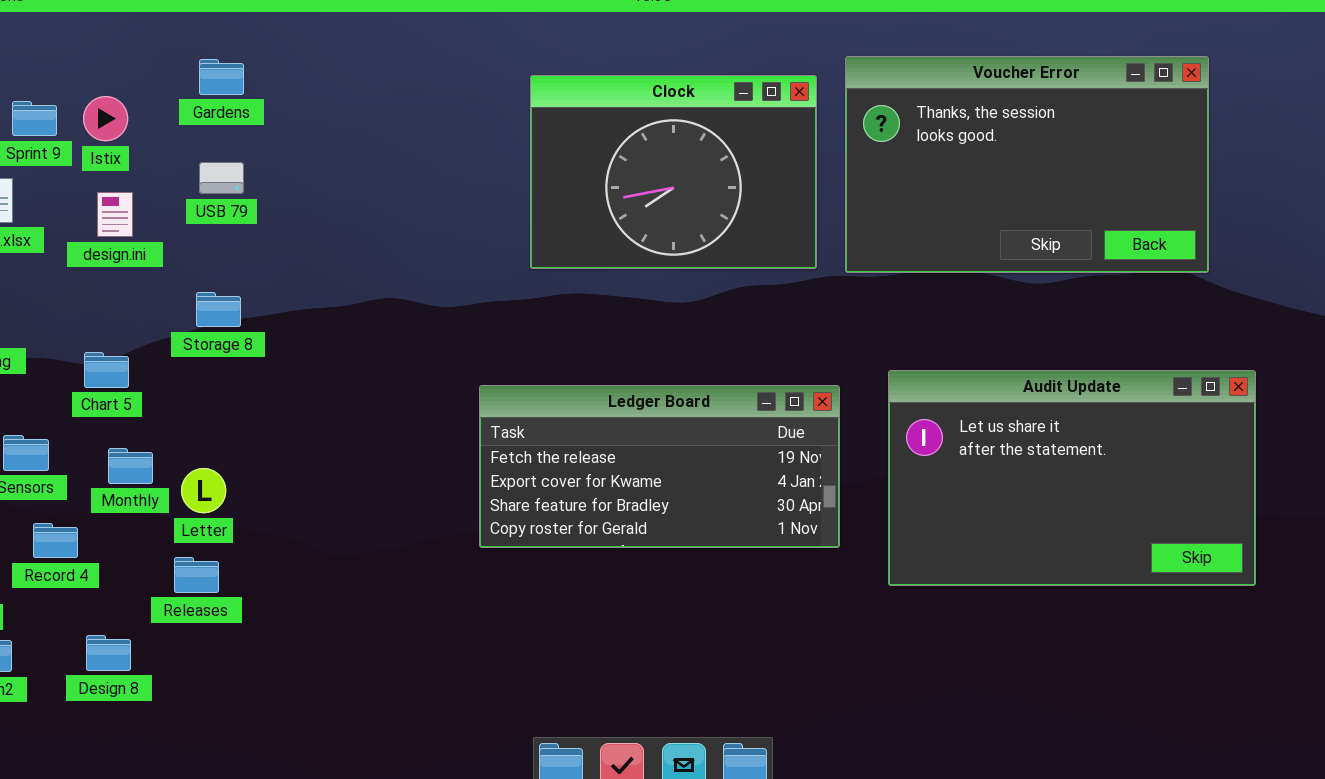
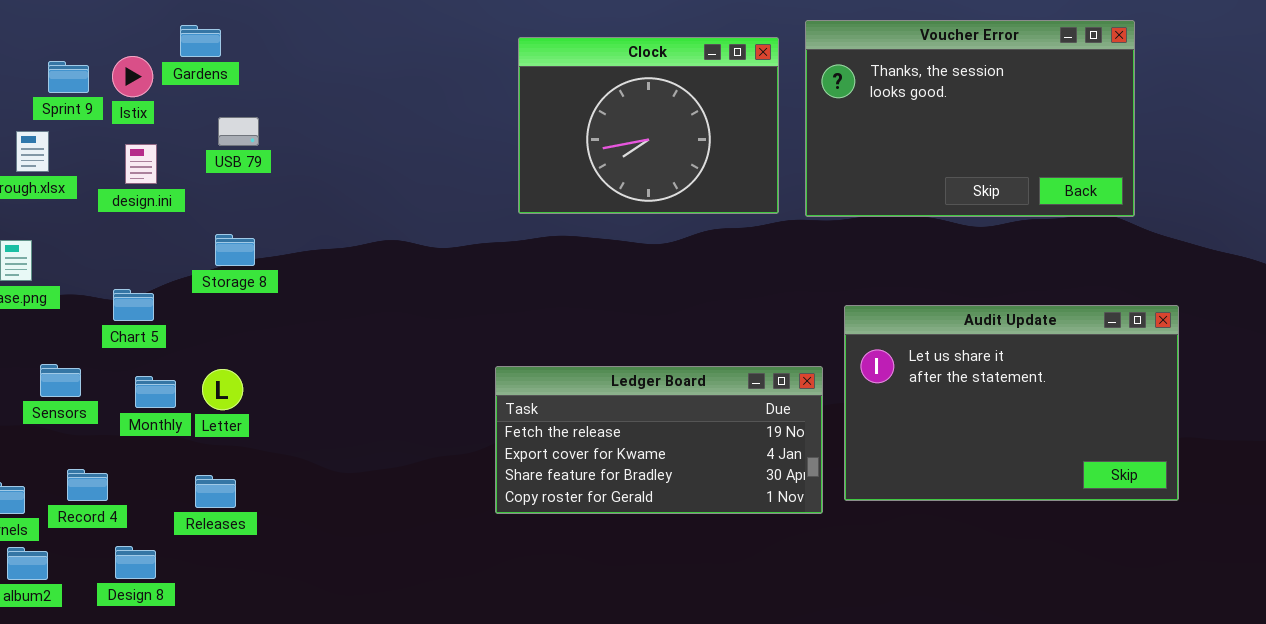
Gardens: [199,59,244,95] -> [180,25,221,57], moved
Ledger Board: [479,385,840,548] -> [495,366,823,514], moved
Letter: [181,468,226,513] -> [202,369,243,410], moved
Record 4: [33,523,78,558] -> [67,469,108,501], moved

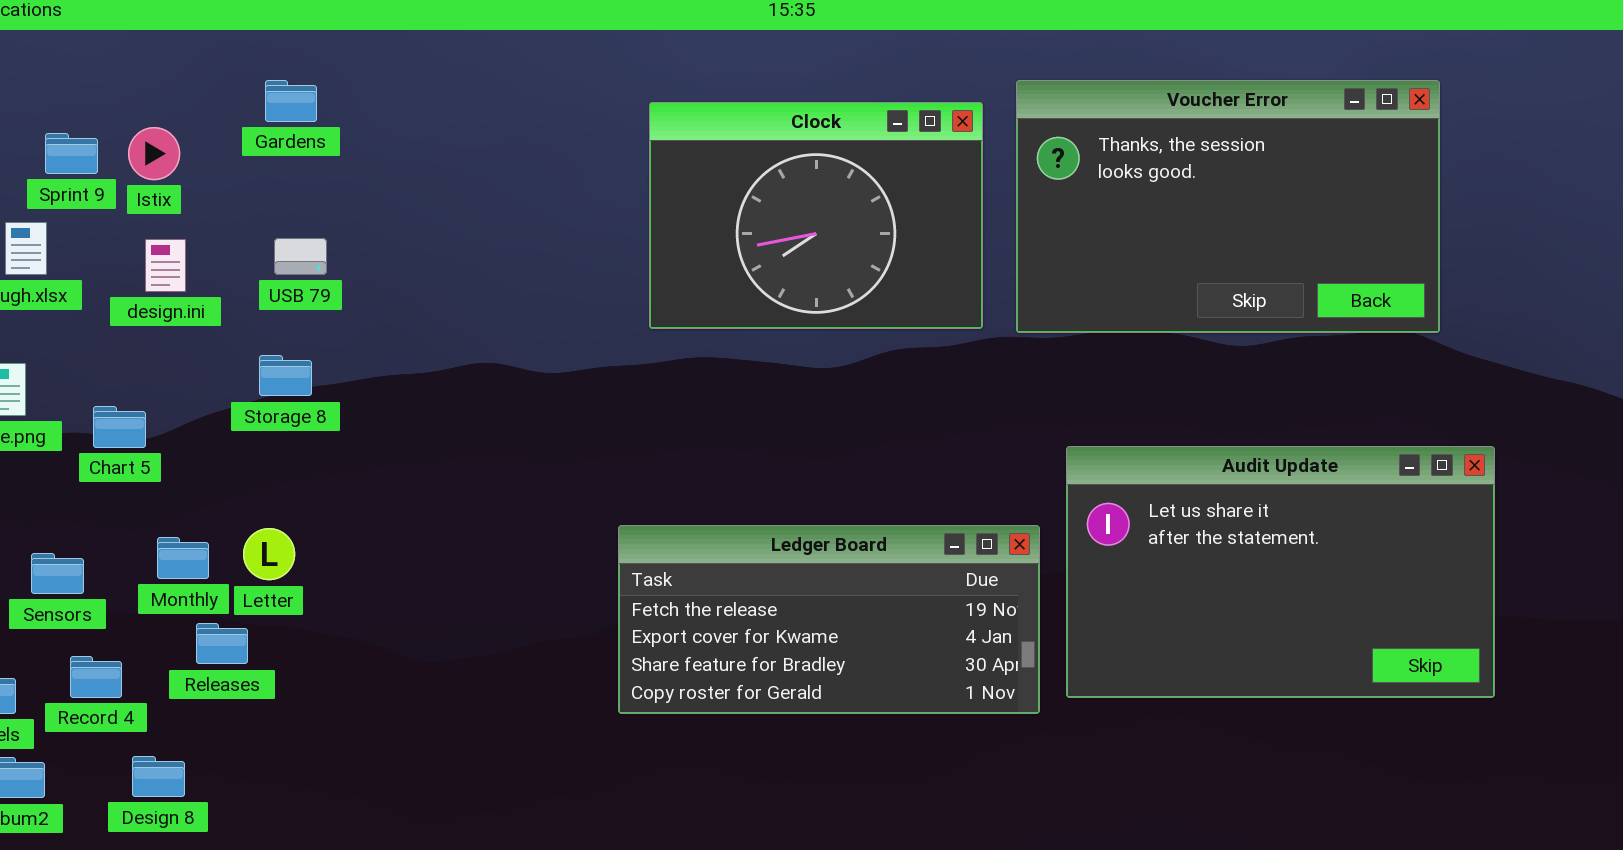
Gardens: [180,25,221,57] -> [265,80,317,122], moved
USB 79: [218,117,259,146] -> [274,238,327,275], moved
Chart 5: [113,289,154,321] -> [93,406,146,448], moved
Sensors: [40,364,81,397] -> [31,553,84,594], moved
Releases: [195,475,236,508] -> [196,623,248,664], moved

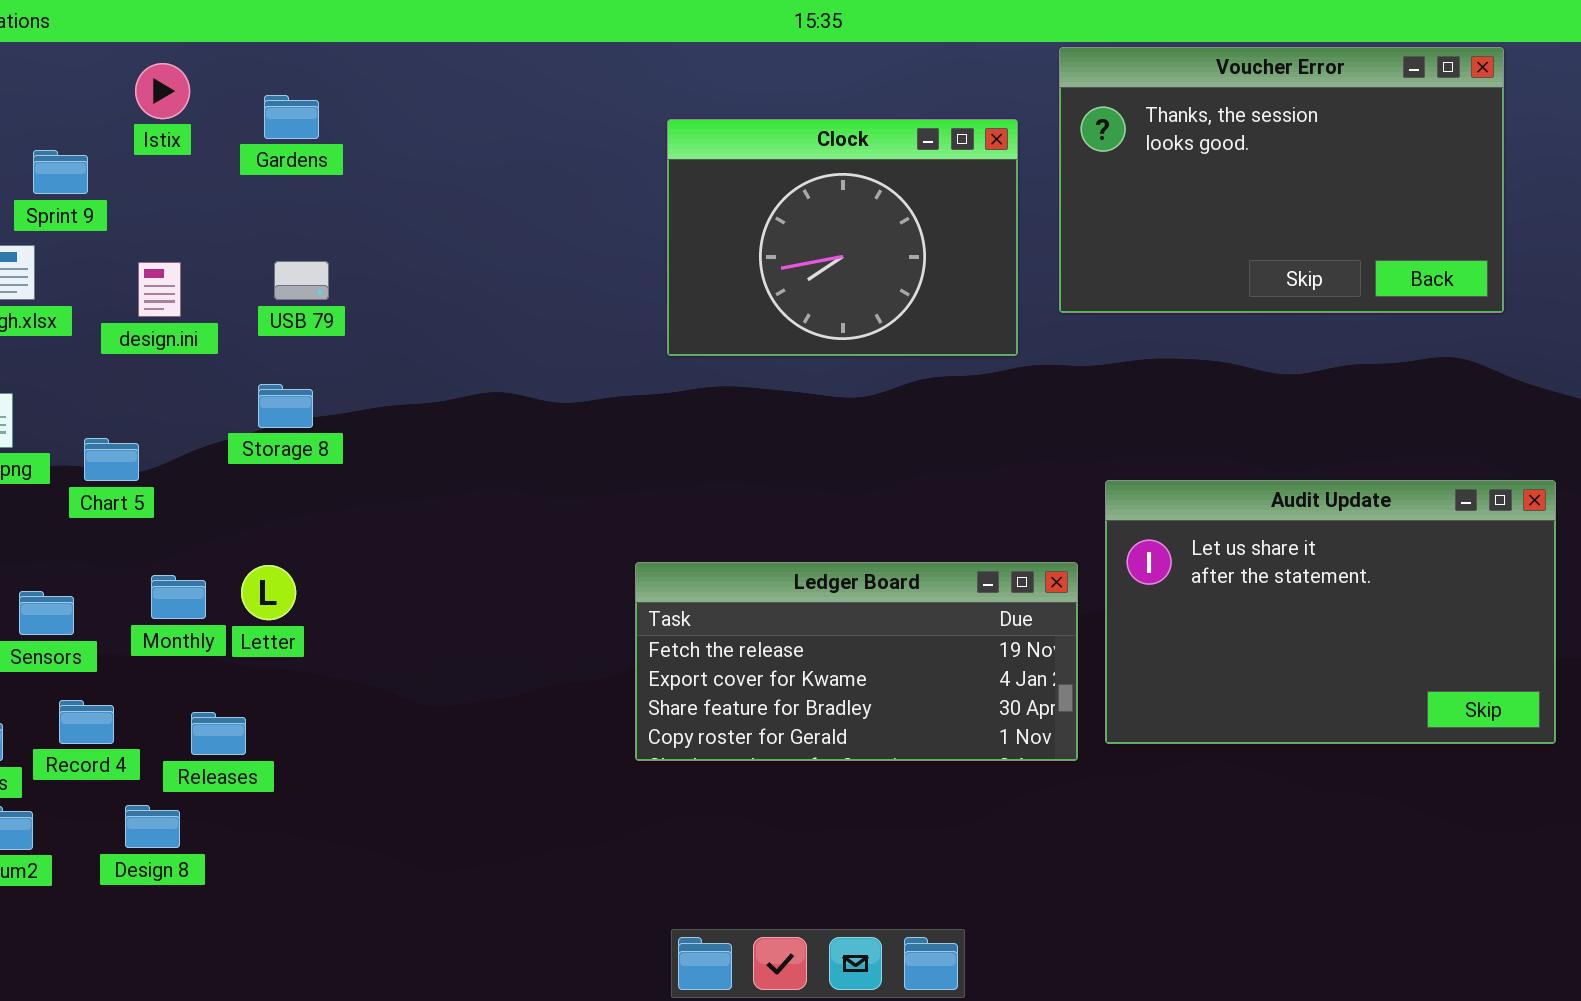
Voucher Error: [1016,80,1440,333] -> [1059,47,1504,313], moved
Istix: [128,127,180,180] -> [135,63,190,119], moved
Releases: [196,623,248,664] -> [191,712,246,755], moved

